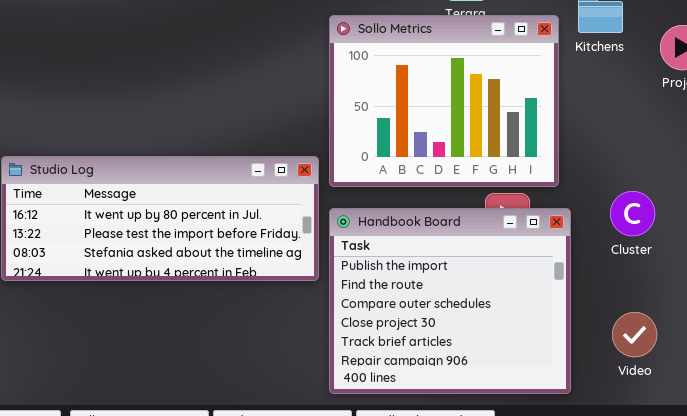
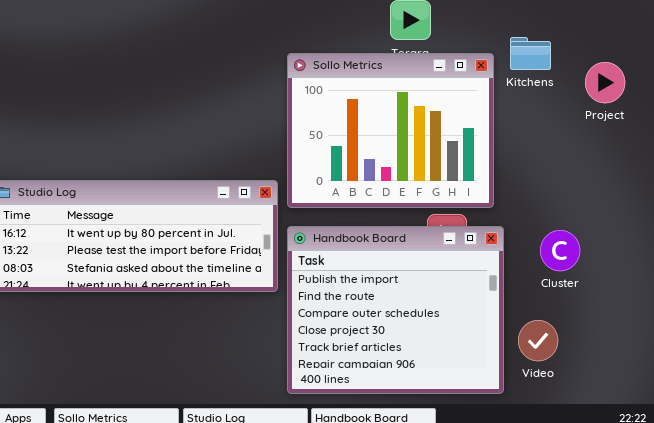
Cluster: [610,191,655,236] -> [540,230,580,271], moved
Video: [612,312,657,357] -> [518,320,558,361], moved

